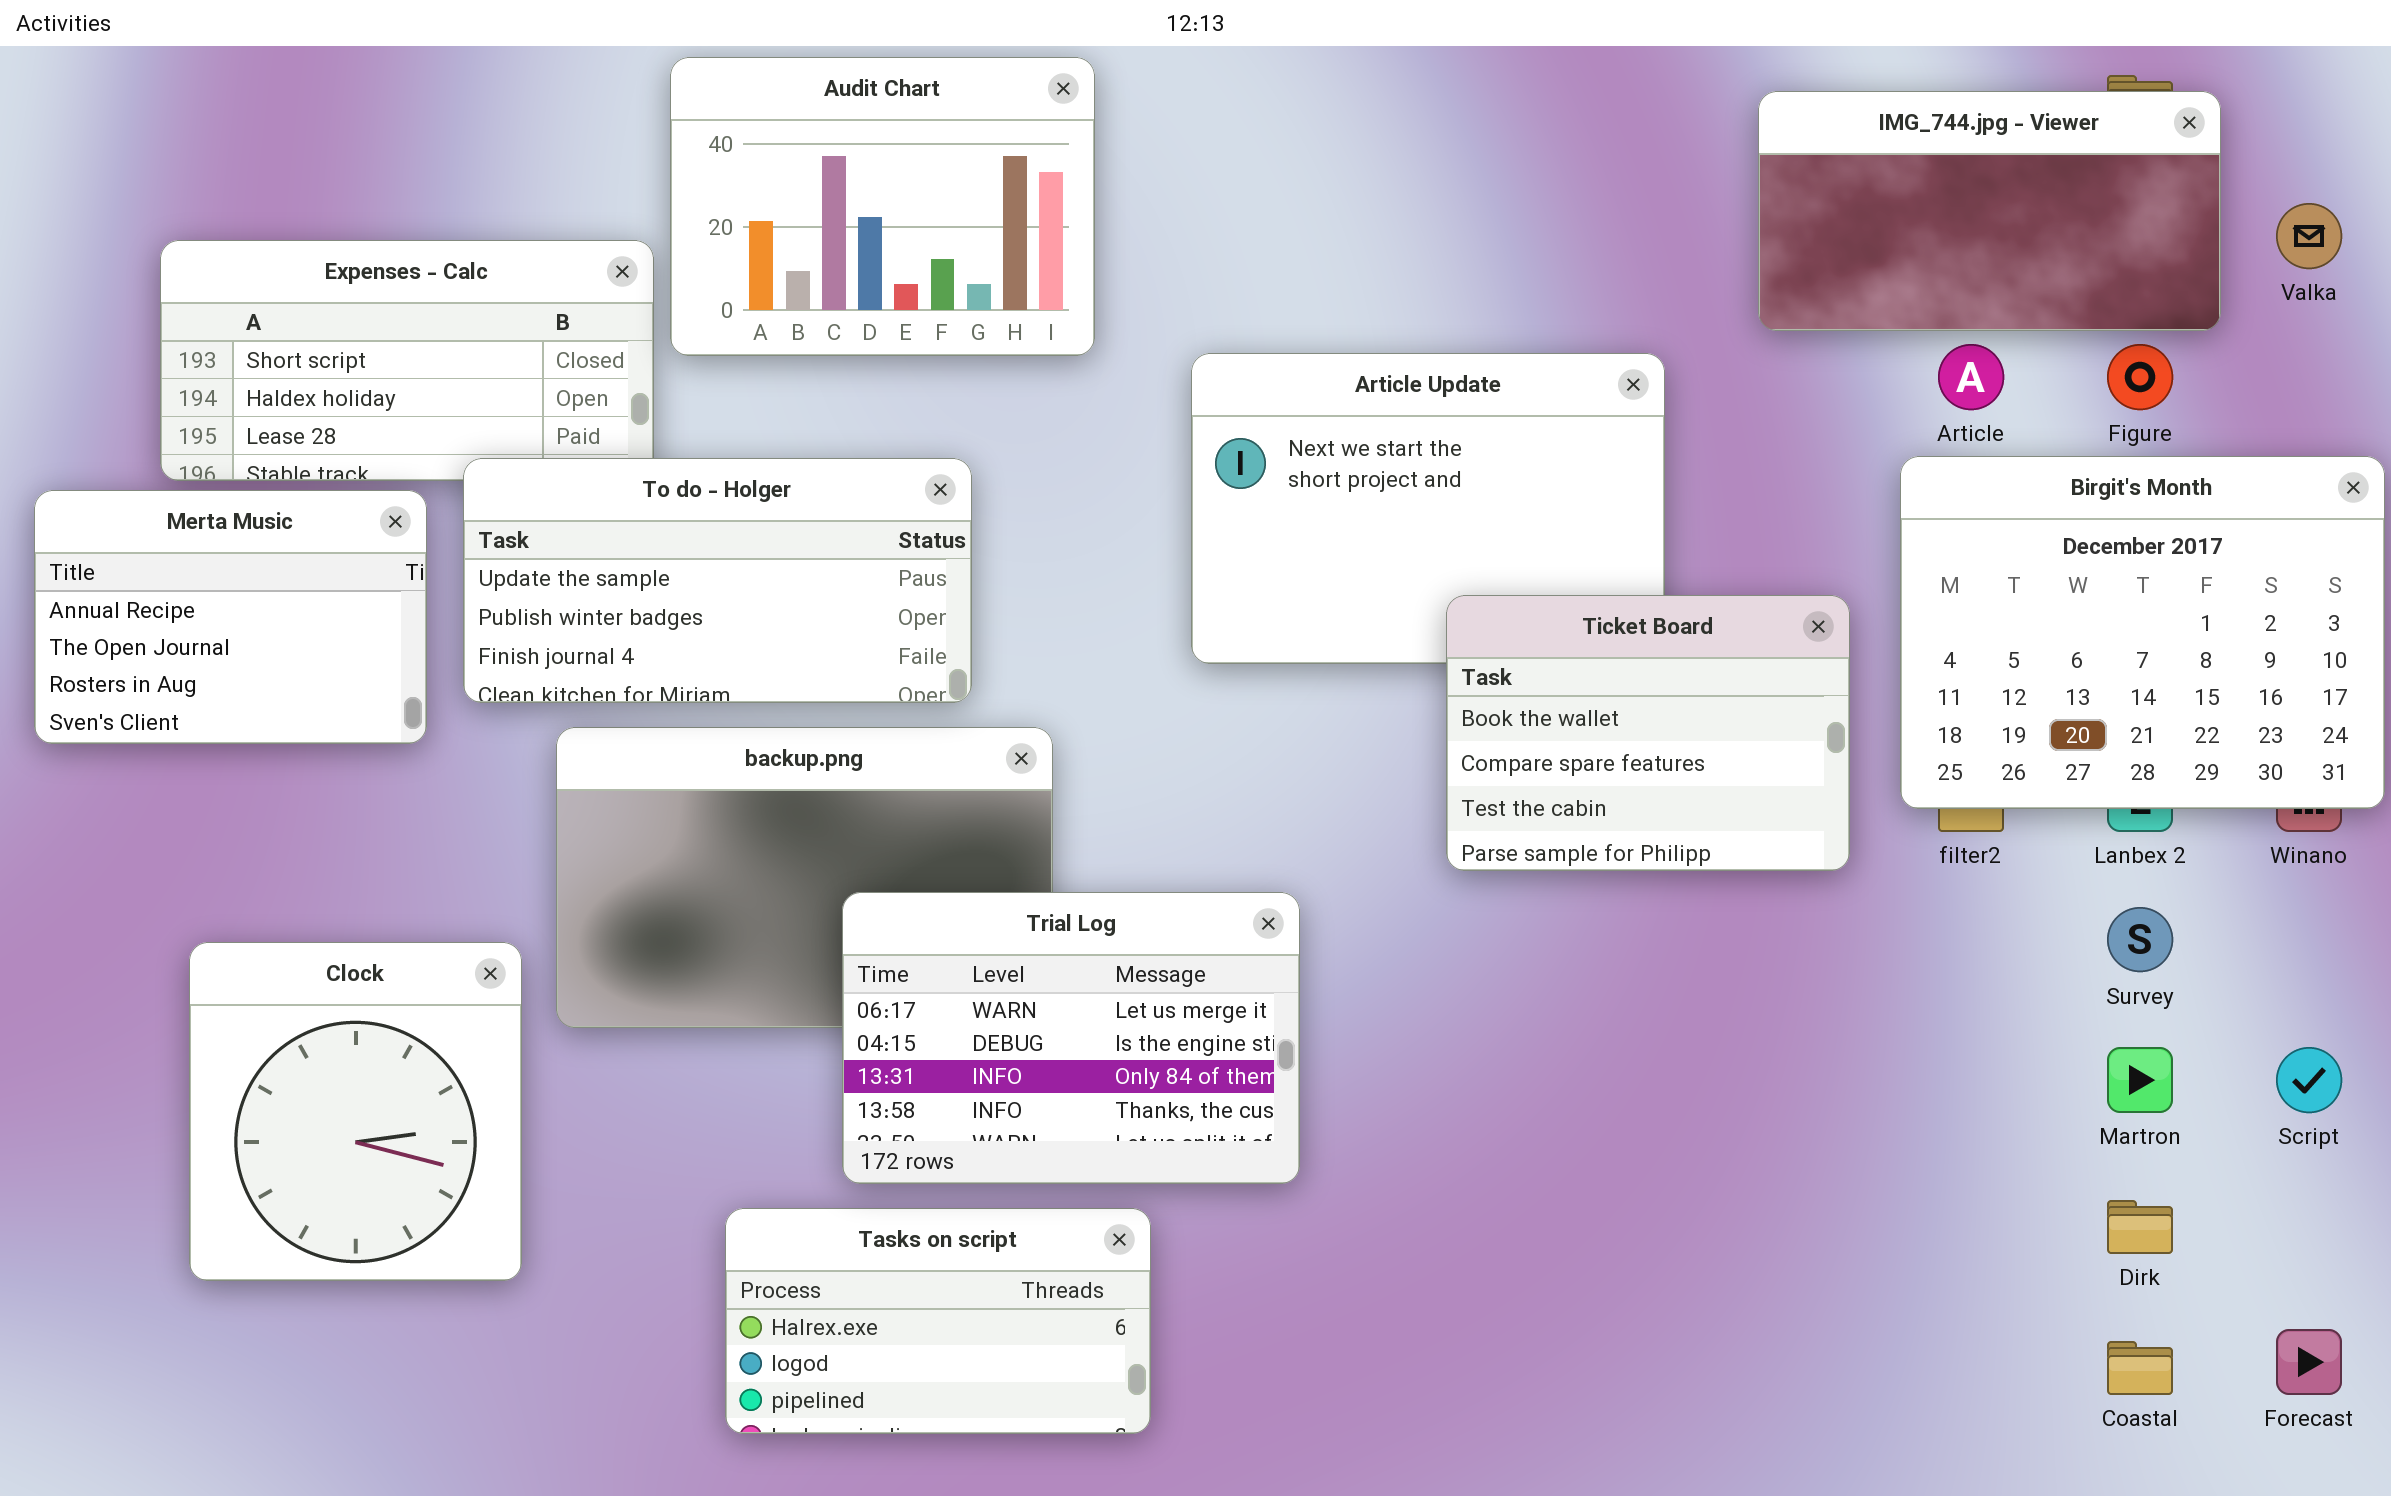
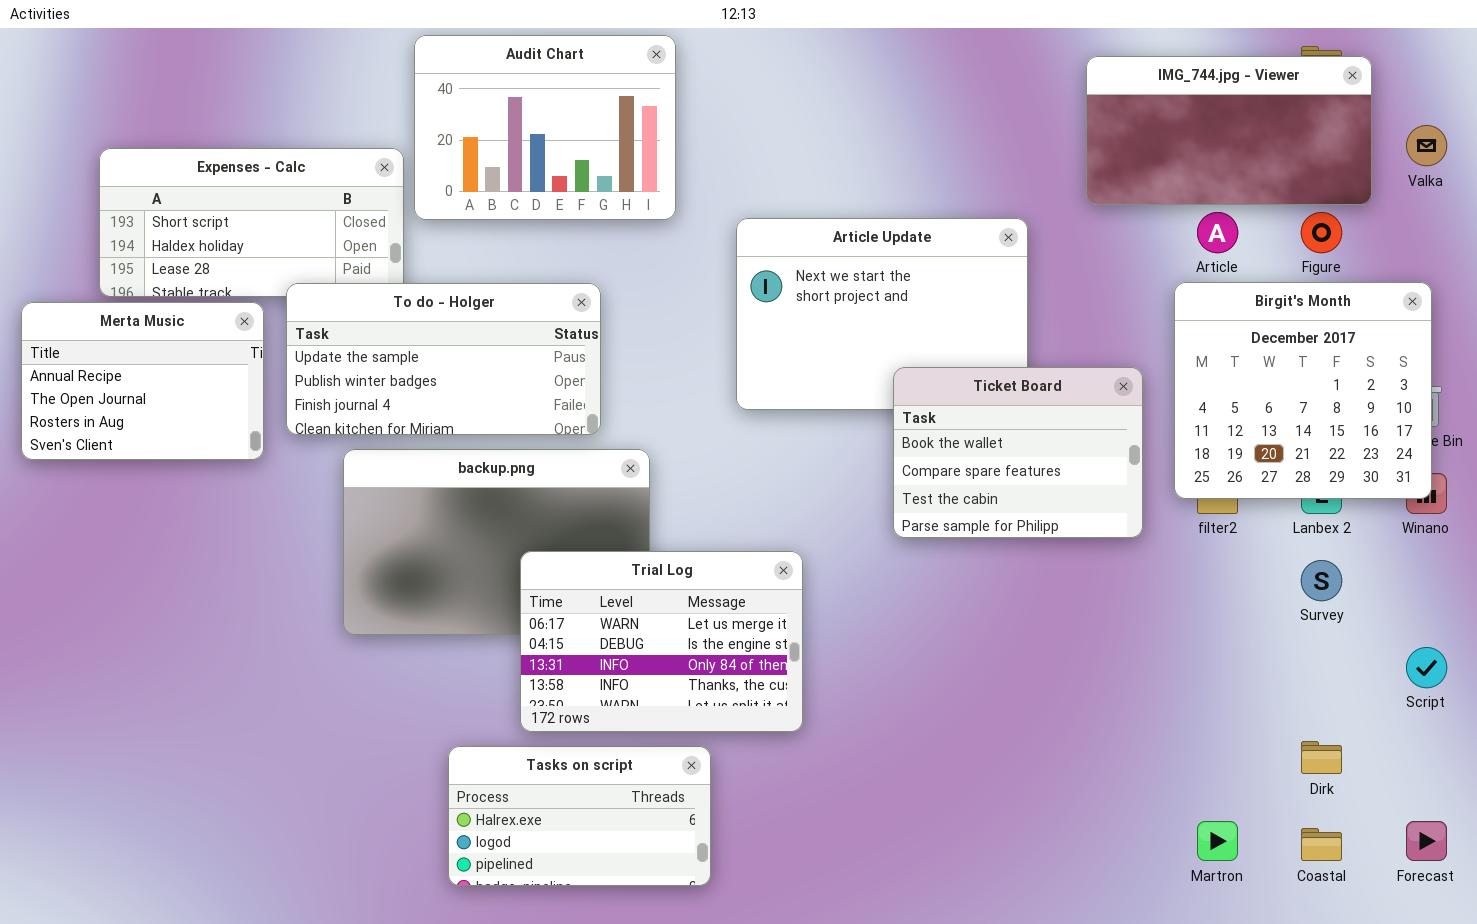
Birgit's Month: [1900,456,2385,809] -> [1174,282,1432,499], resized
Clock: [189,942,522,1281] -> none, closed
Martron: [2107,1047,2173,1113] -> [1197,821,1238,861], moved

